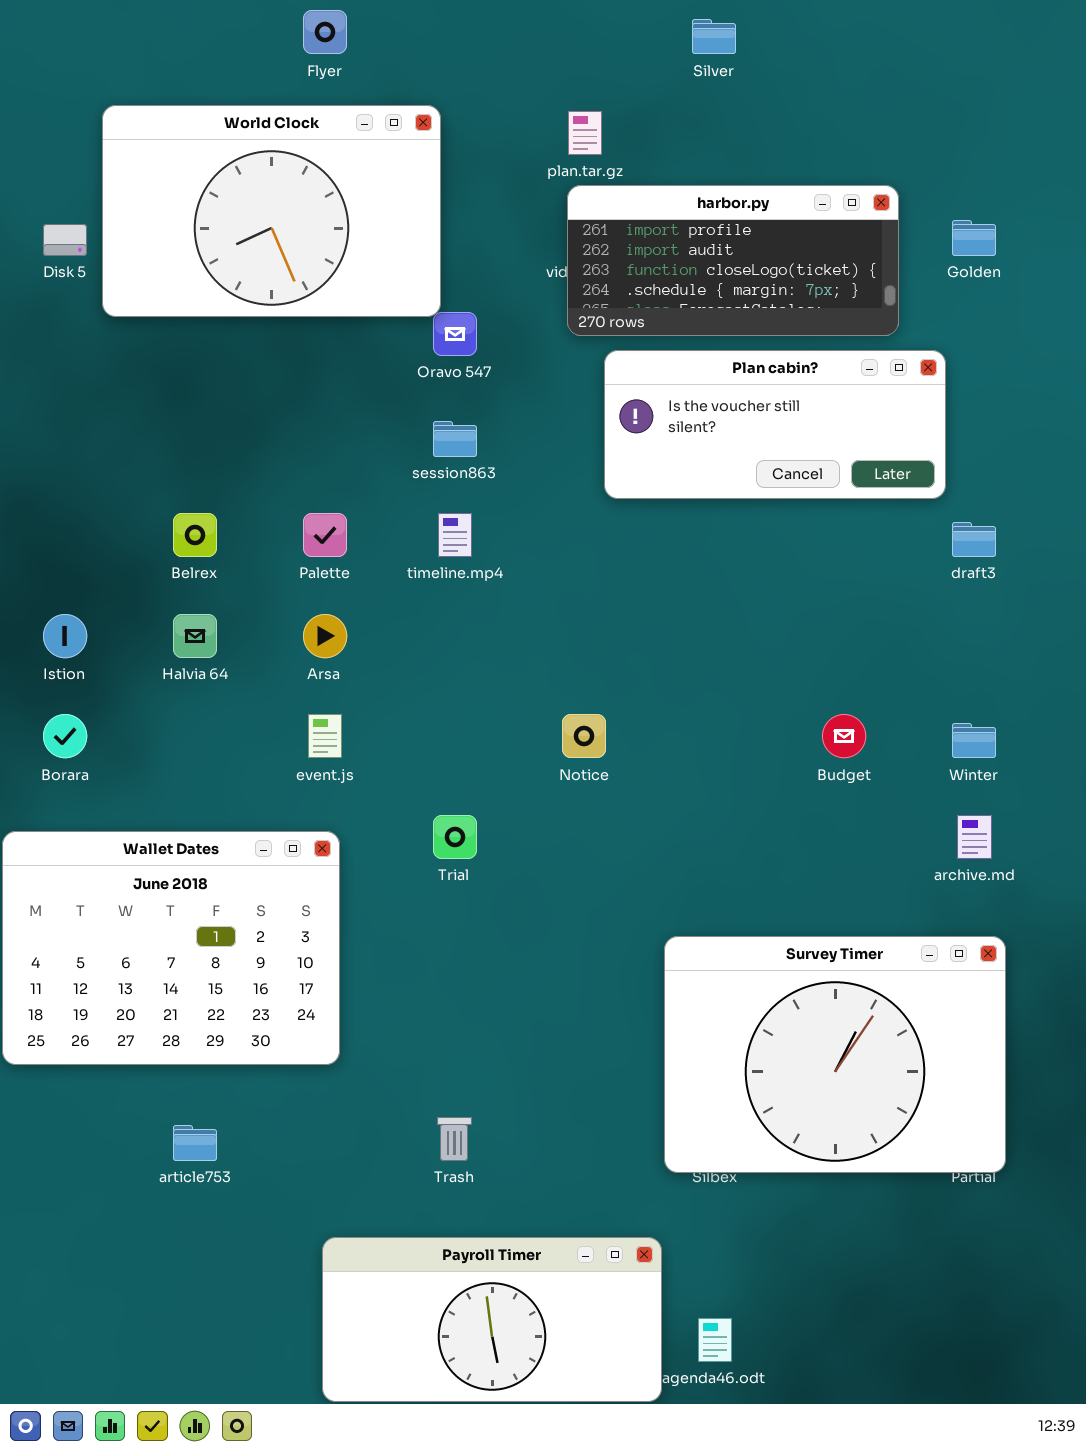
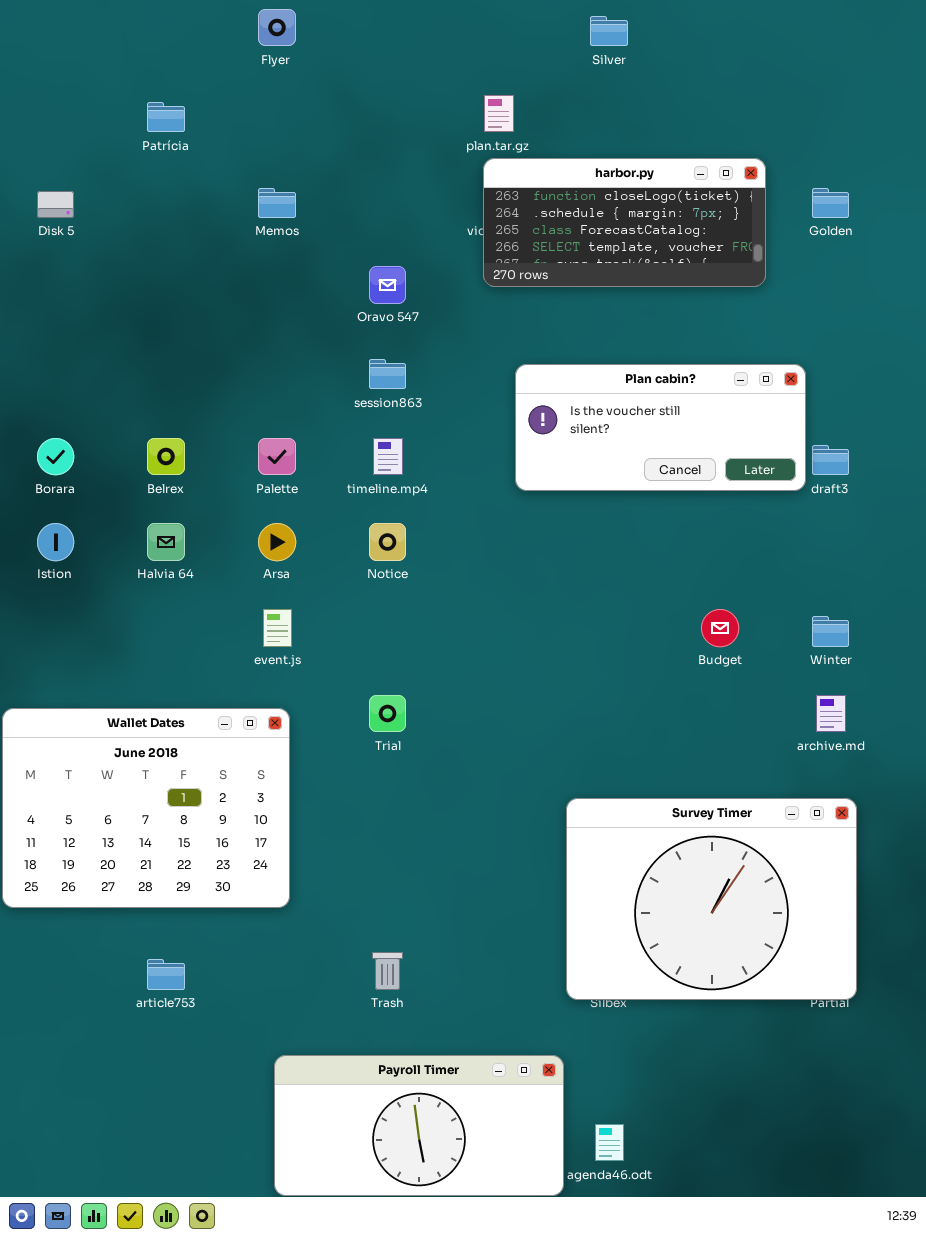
World Clock: [102,105,441,317] -> none, closed
harbor.py: [567,185,899,336] -> [483,158,766,287], scrolled down 2 rows
Plan cabin?: [604,350,946,499] -> [515,364,806,491], moved
Borara: [43,714,87,758] -> [37,438,74,475], moved
Notice: [562,714,606,758] -> [369,523,406,561], moved

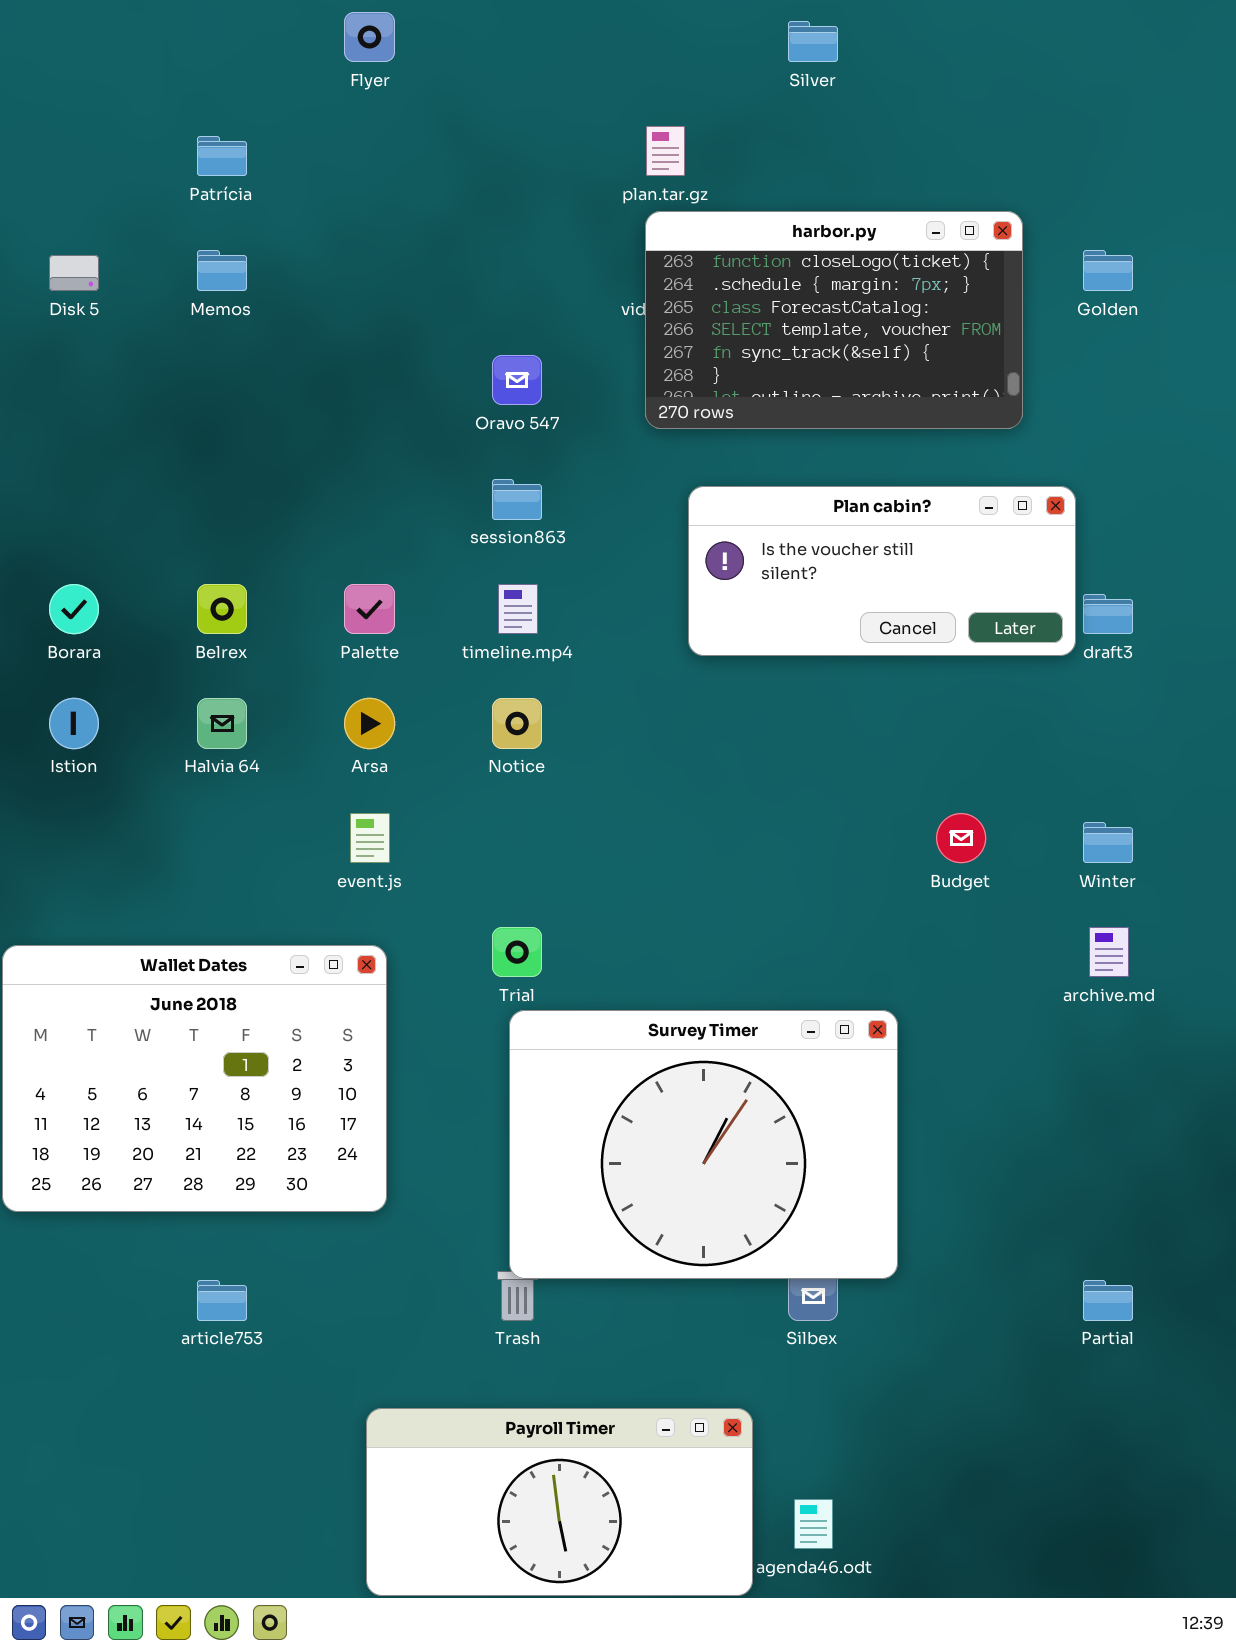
harbor.py: [483,158,766,287] -> [645,211,1023,429], resized
Memos: [258,188,296,218] -> [197,250,247,291], moved
Survey Timer: [566,798,857,1000] -> [509,1010,898,1279], moved

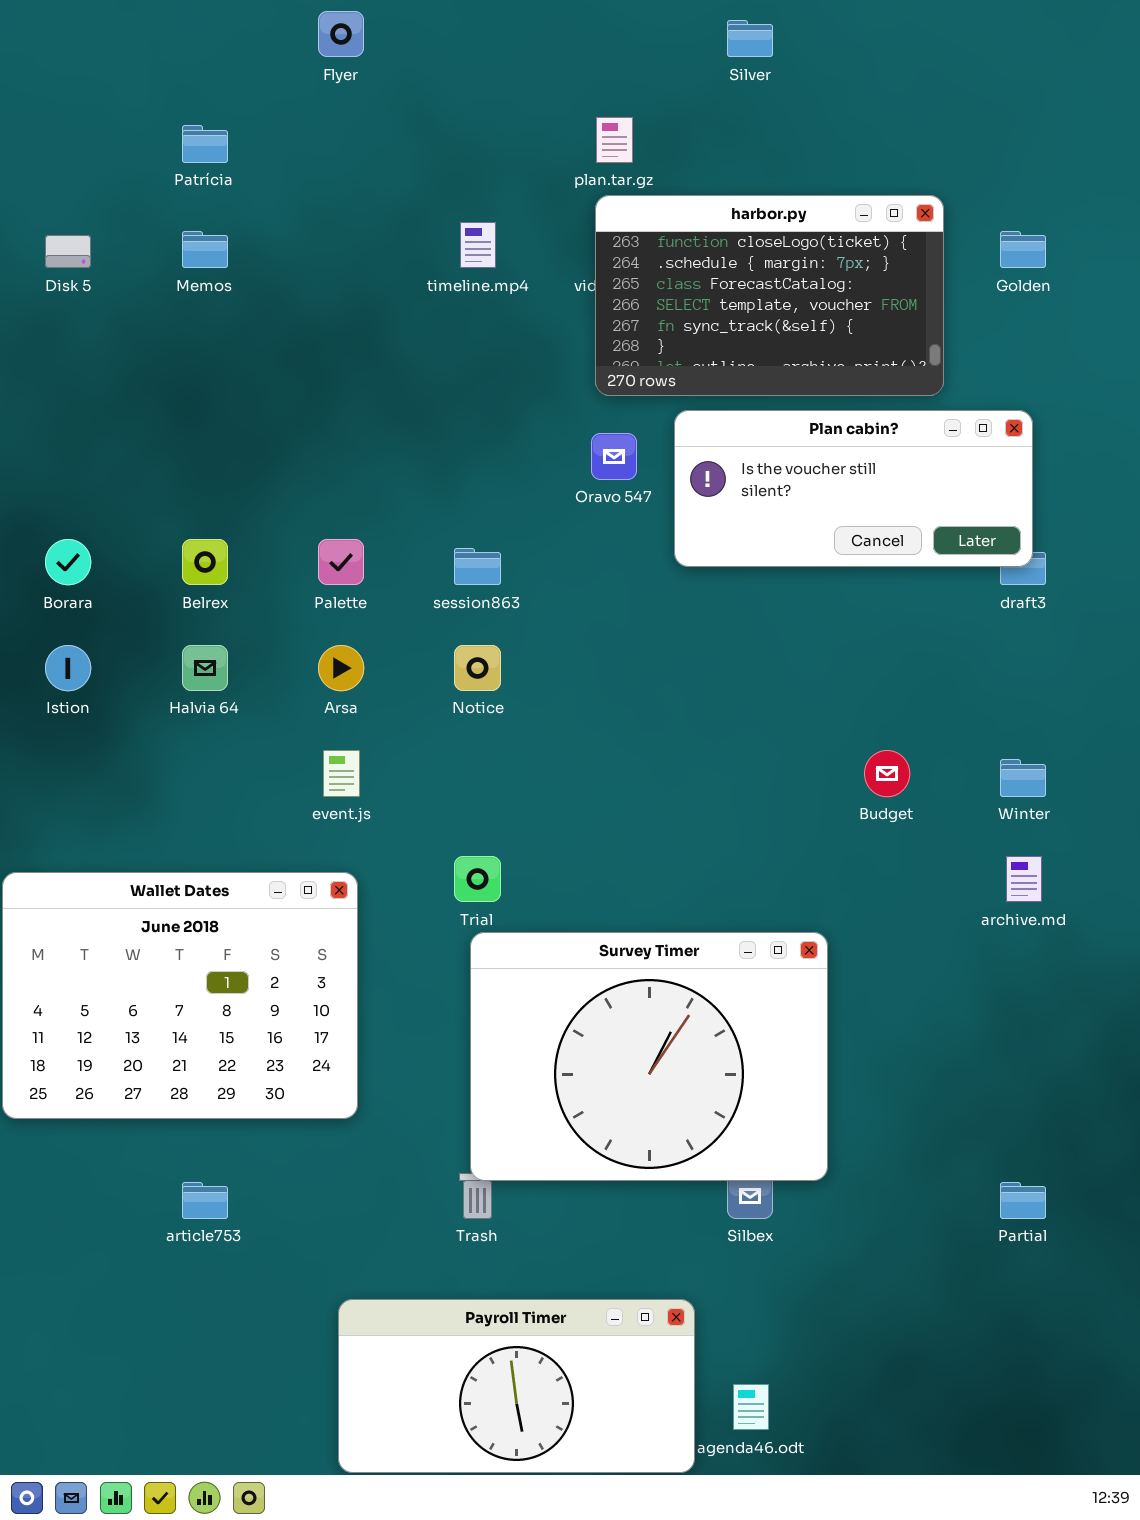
Oravo 547: [492,355,542,405] -> [591,433,637,480], moved
session863: [492,479,542,520] -> [454,548,501,585], moved
Plan cabin?: [688,486,1076,656] -> [674,410,1033,567], moved
timeline.mp4: [498,584,538,634] -> [460,222,496,268], moved

